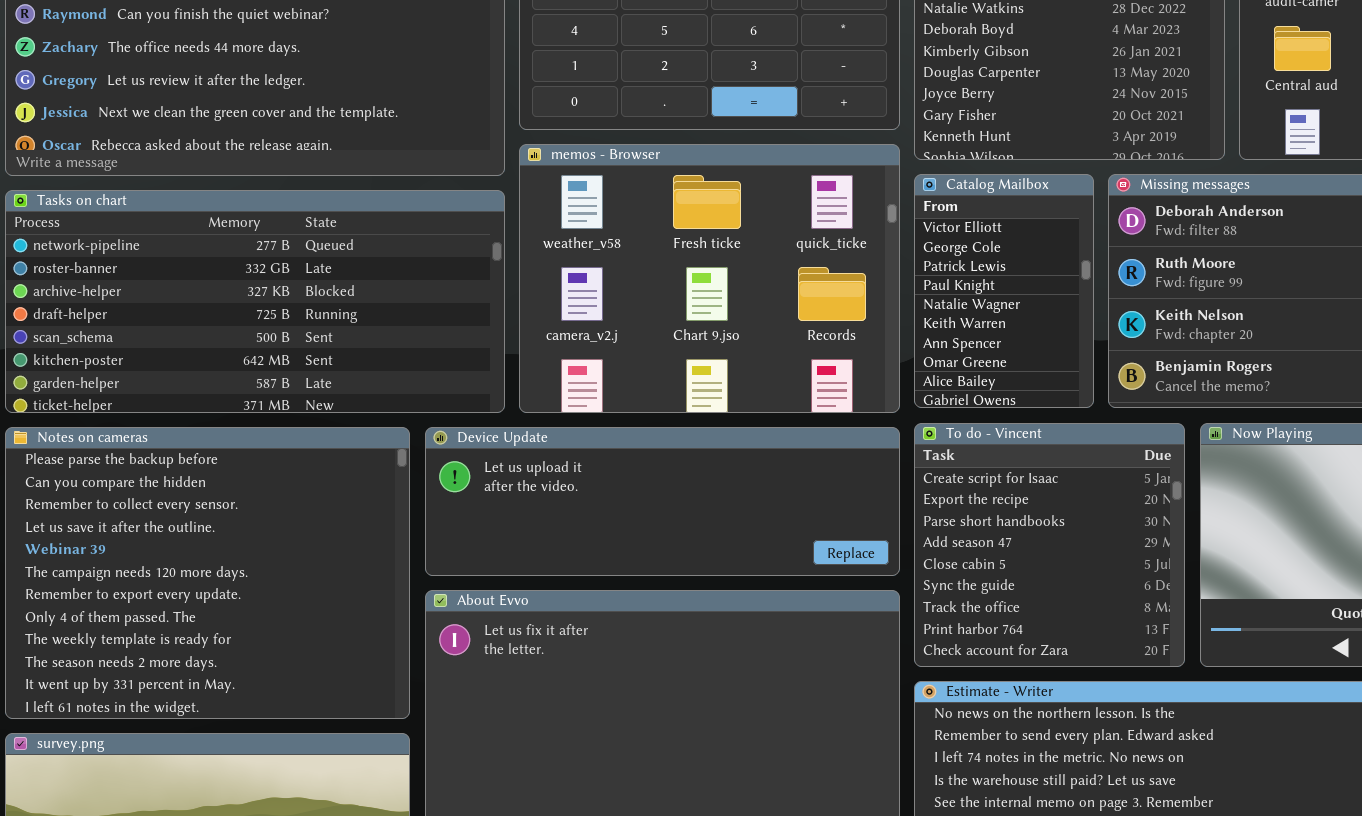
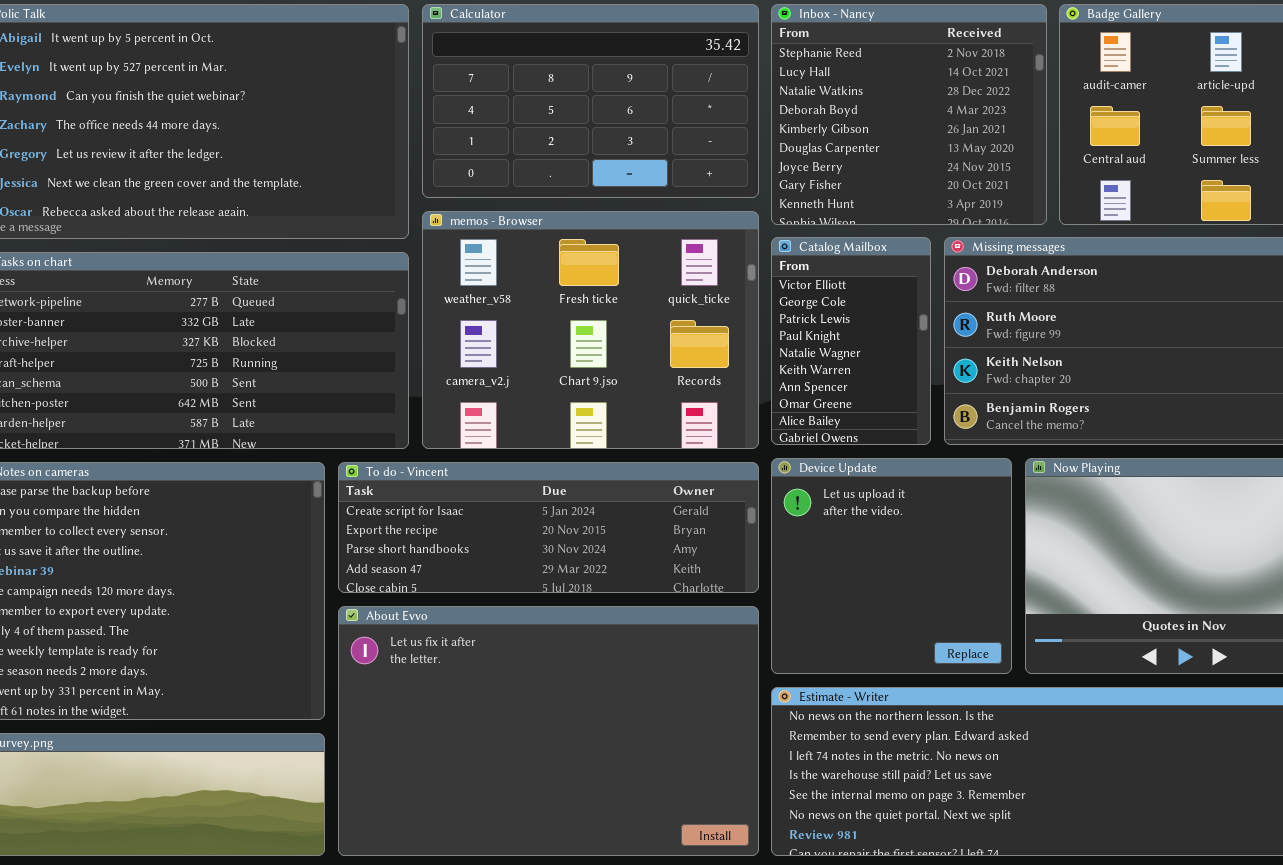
To do - Vincent: [914,423,1185,667] -> [338,462,759,593], moved, resized
Device Update: [425,427,900,576] -> [771,458,1012,674], moved, resized

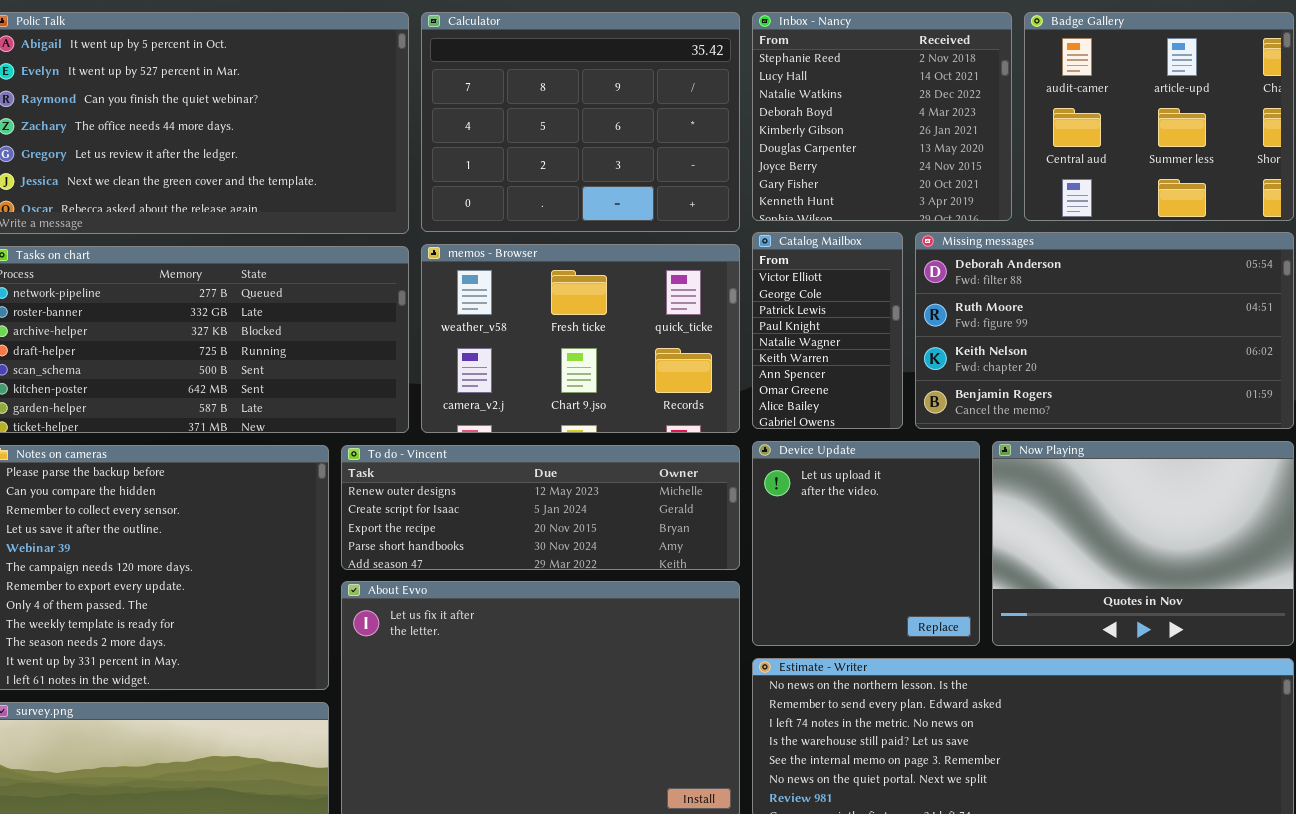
Calculator: [422,4,759,198] -> [421,12,740,232], resized
memos - Browser: [422,211,759,449] -> [421,244,740,433], resized
To do - Vincent: [338,462,759,593] -> [341,445,740,570], scrolled up 1 row

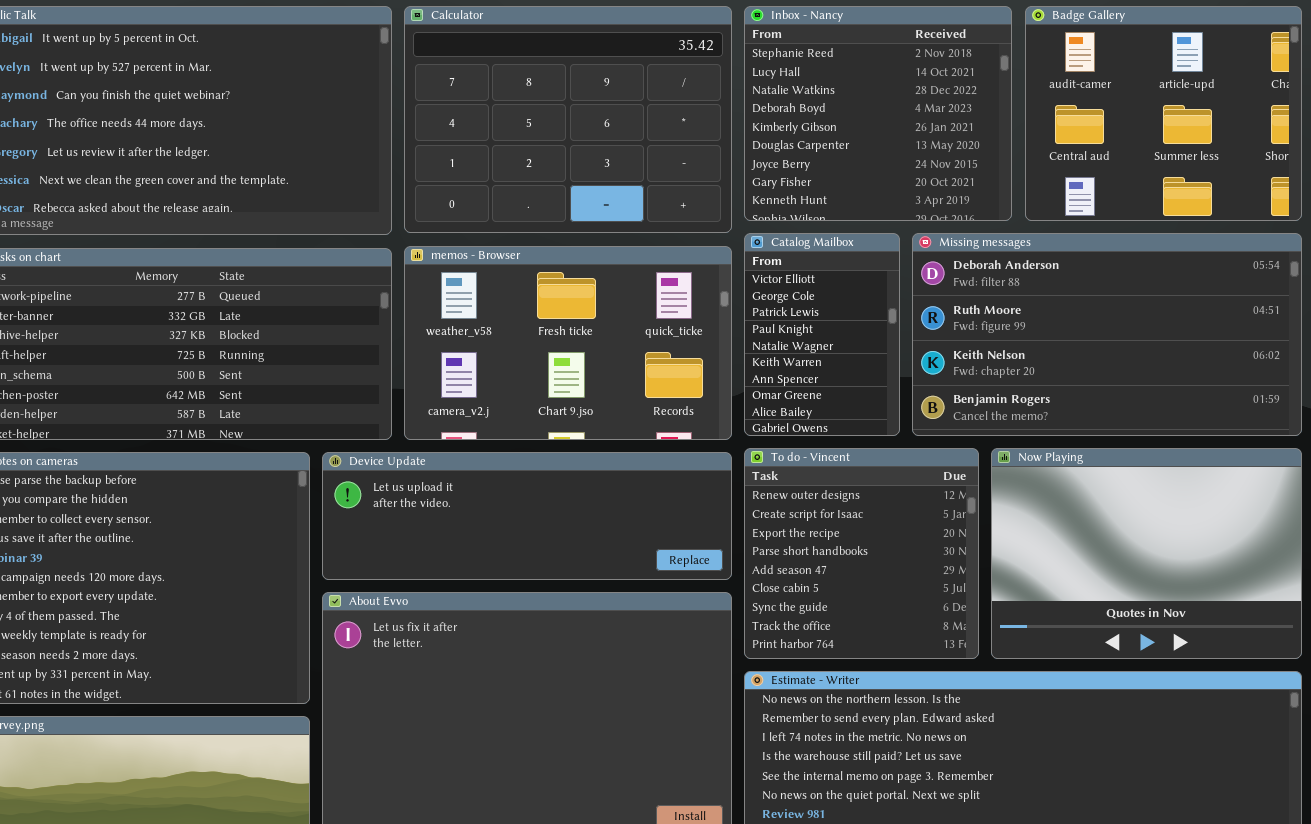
Device Update: [752,441,980,646] -> [322,452,732,580], moved, resized
To do - Vincent: [341,445,740,570] -> [744,448,979,659], moved, resized

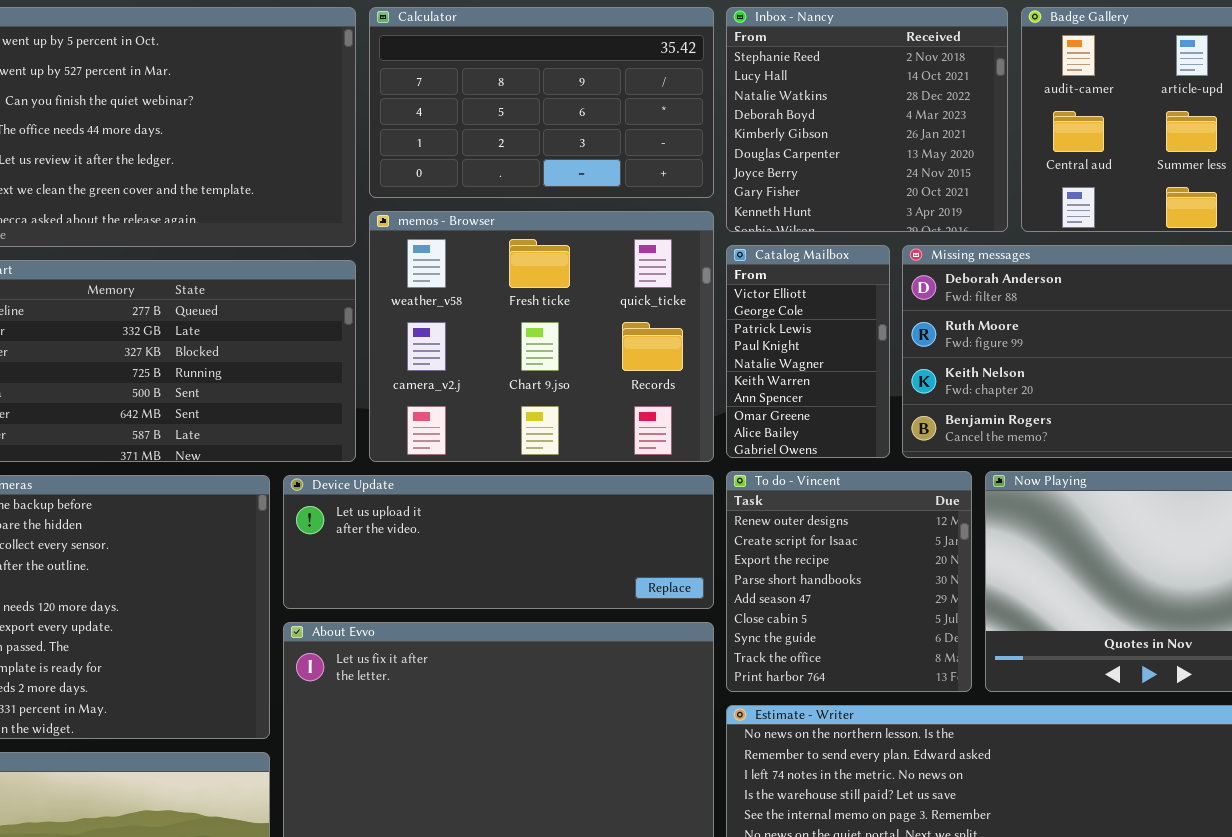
Calculator: [404,6,732,233] -> [369,7,714,198], resized
memos - Browser: [404,246,732,440] -> [369,211,714,462], resized

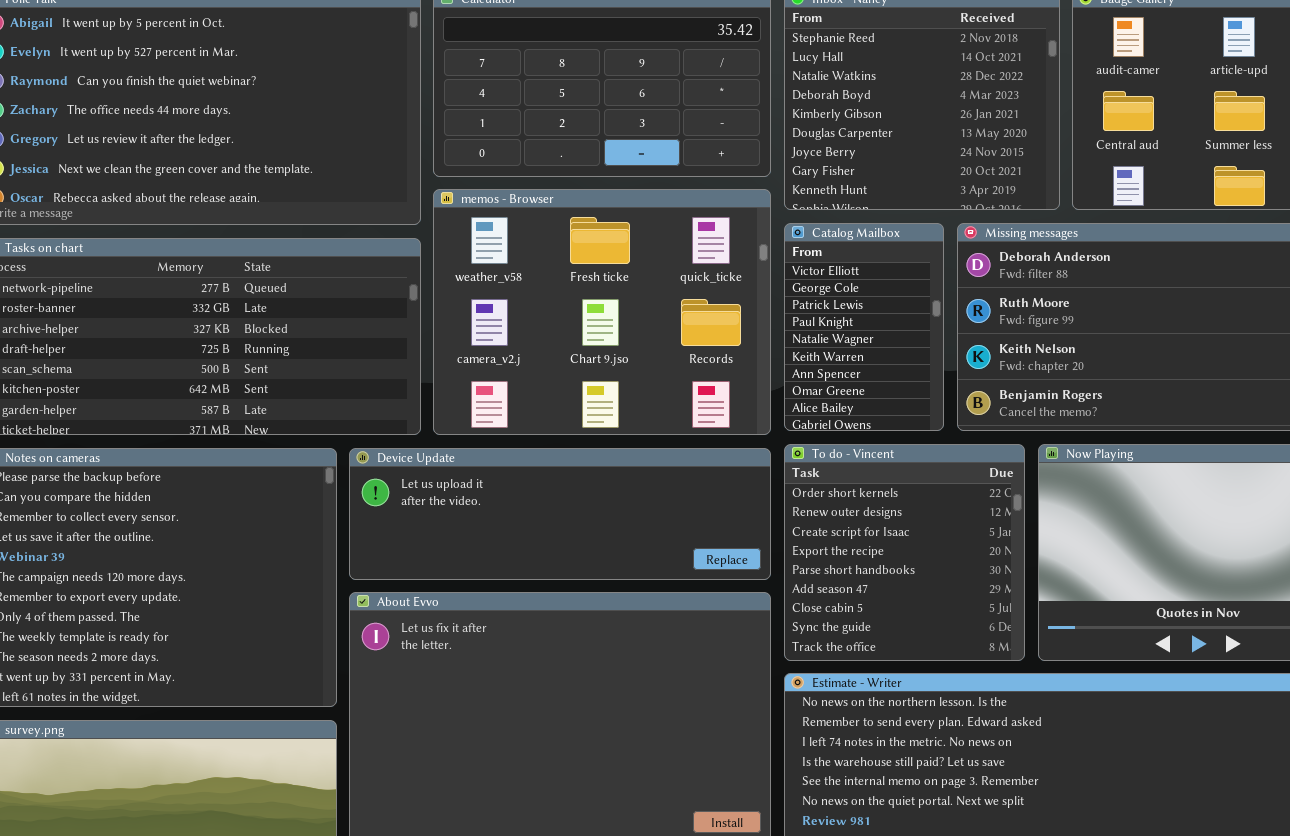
To do - Vincent: [726,471,972,692] -> [784,444,1025,661], scrolled up 1 row

